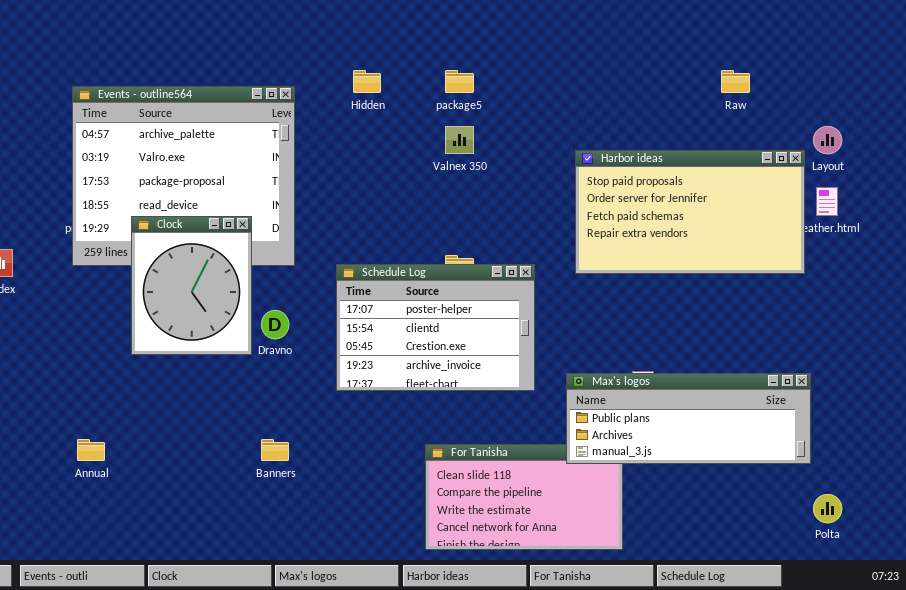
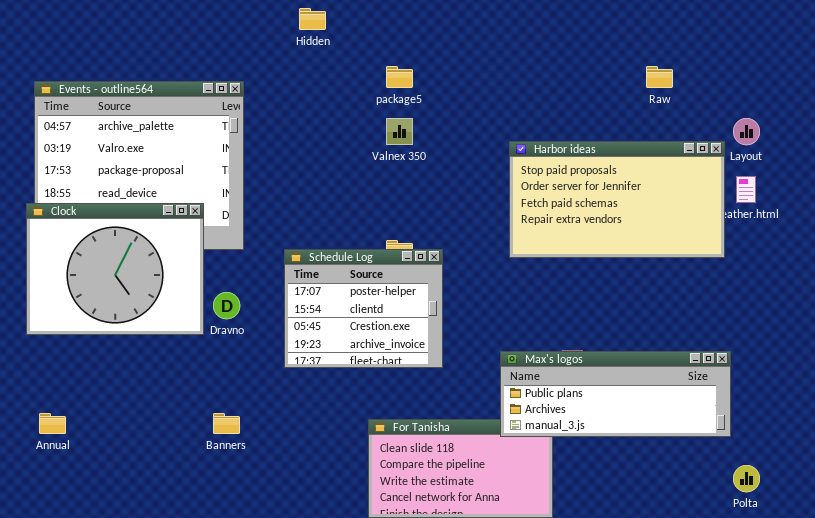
Hidden: [353,70,381,93] -> [299,8,326,30], moved
Clock: [131,216,252,355] -> [26,203,204,335], resized
Schedule Log: [336,264,535,391] -> [284,249,443,368], resized

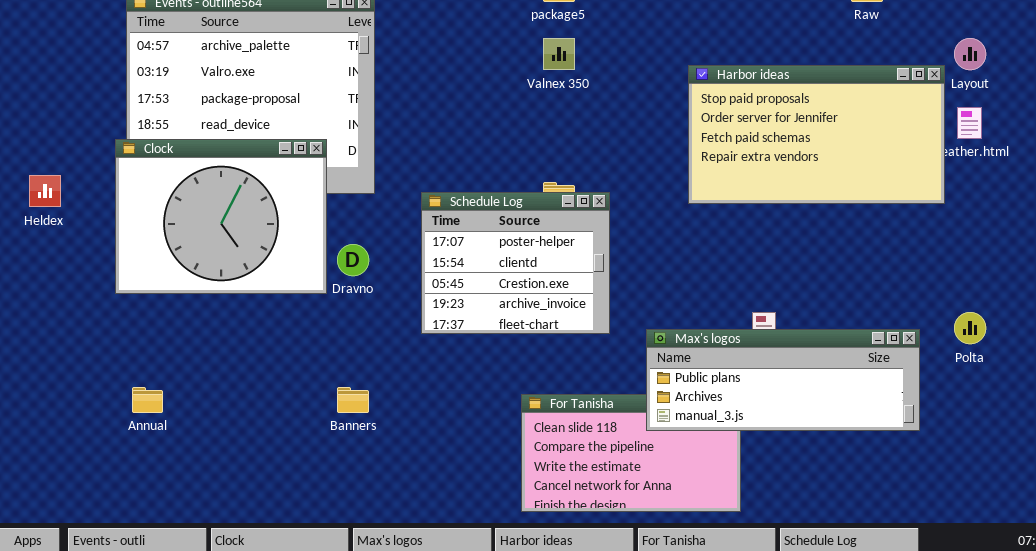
Max's logos: [500,351,731,437] -> [646,329,920,431], moved
Polta: [733,465,760,492] -> [954,312,986,344], moved

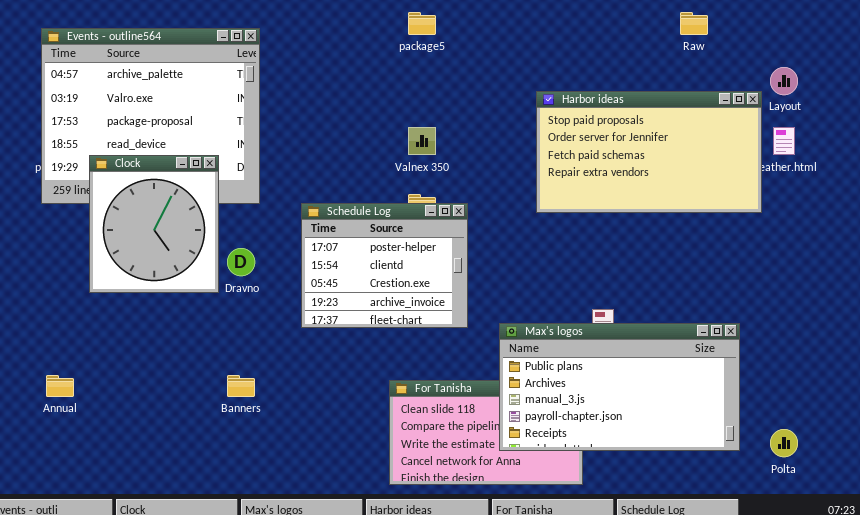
Valnex 350: [543,38,575,70] -> [408,127,436,155], moved
Clock: [115,139,327,294] -> [89,155,219,293], resized
Polta: [954,312,986,344] -> [770,429,798,457], moved
Max's logos: [646,329,920,431] -> [499,323,740,451], resized

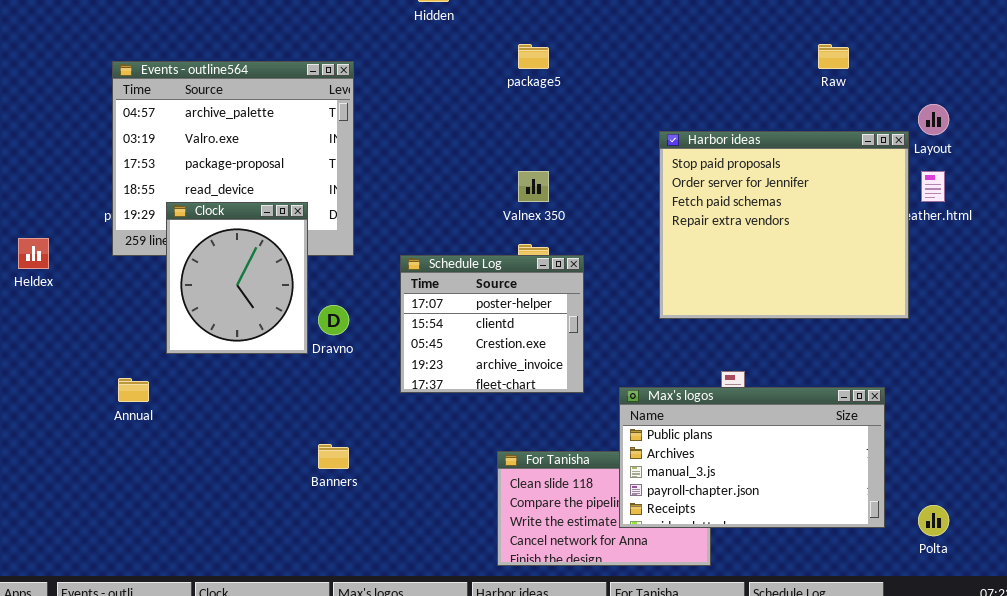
Harbor ideas: [536,91,762,213] -> [659,131,909,319], resized
Annual: [46,375,74,397] -> [118,378,149,402], moved

